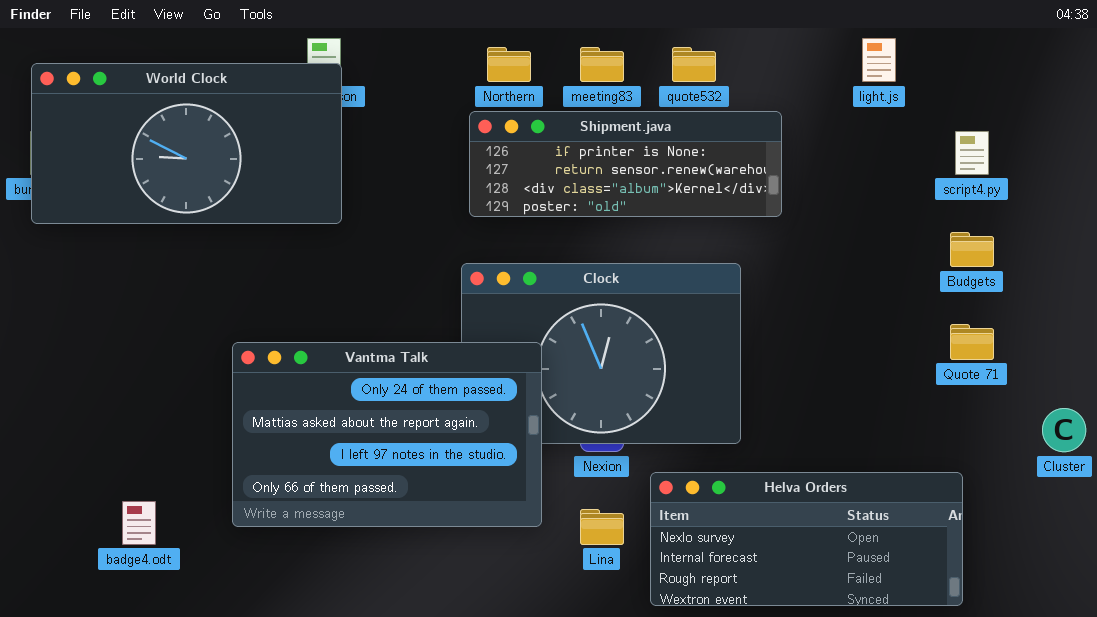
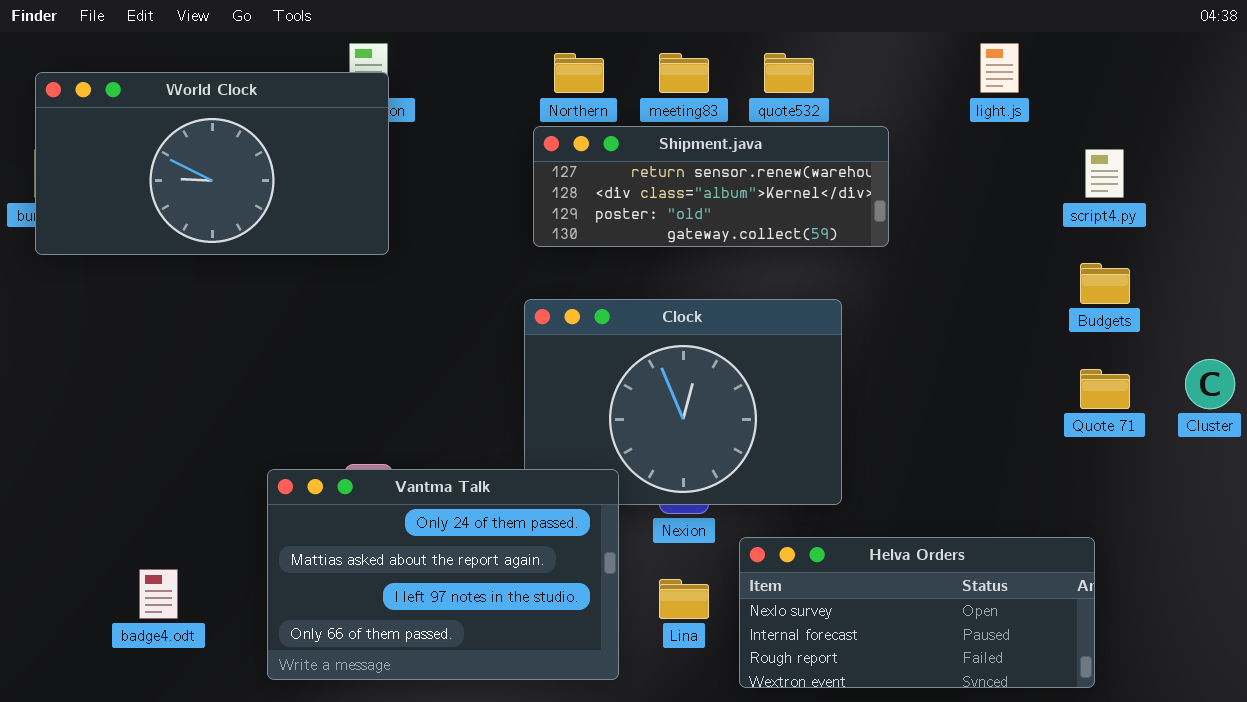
Shipment.java: [469,111,782,217] -> [533,126,889,247], scrolled down 1 row
Vantma Talk: [232,342,542,527] -> [267,469,619,680], moved
Cluster: [1042,408,1086,452] -> [1185,359,1235,409], moved

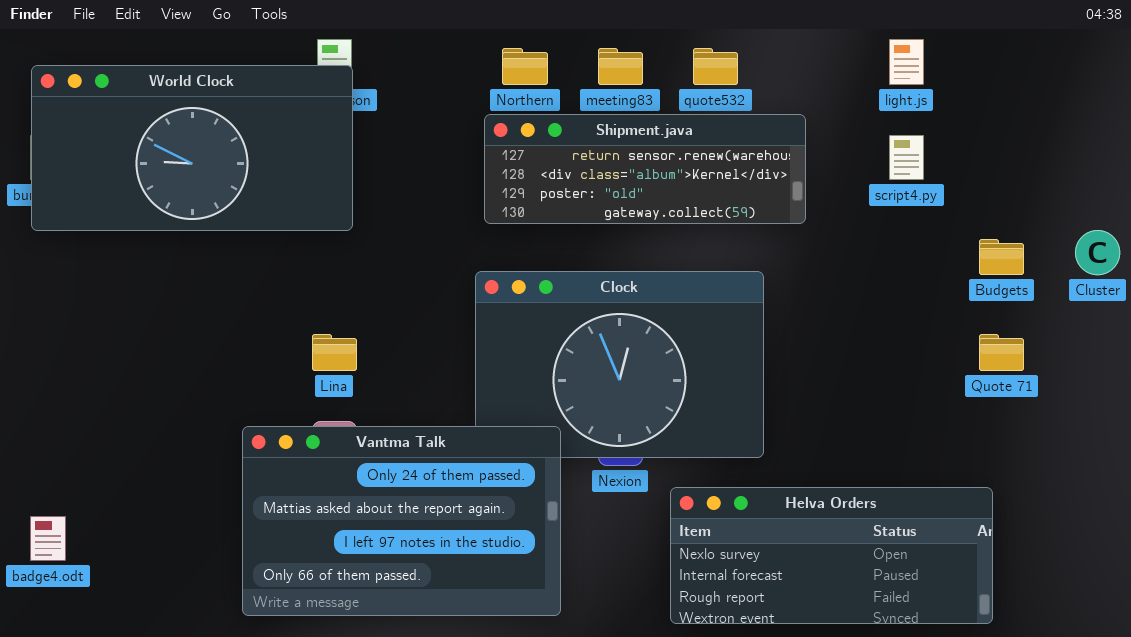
script4.py: [1085,149,1124,198] -> [889,135,924,180], moved
Cluster: [1185,359,1235,409] -> [1075,230,1120,275], moved
badge4.odt: [139,569,178,619] -> [30,516,66,561], moved
Lina: [659,579,709,619] -> [312,334,357,371], moved

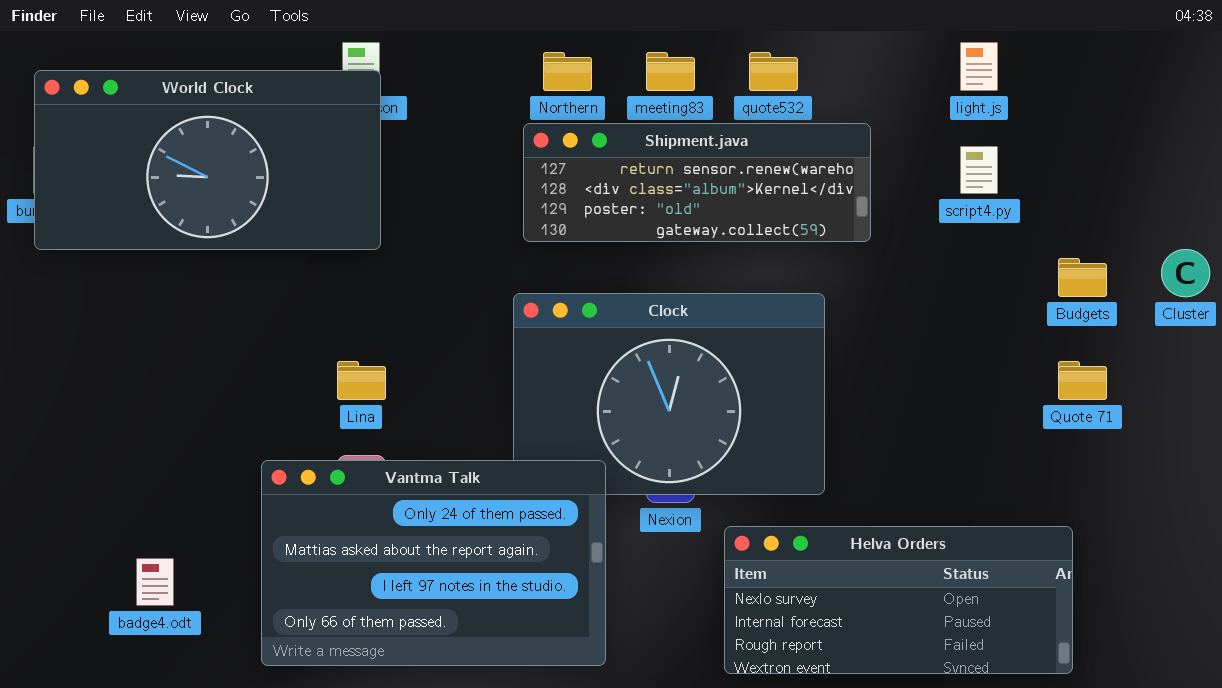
badge4.odt: [30,516,66,561] -> [136,558,174,606], moved

